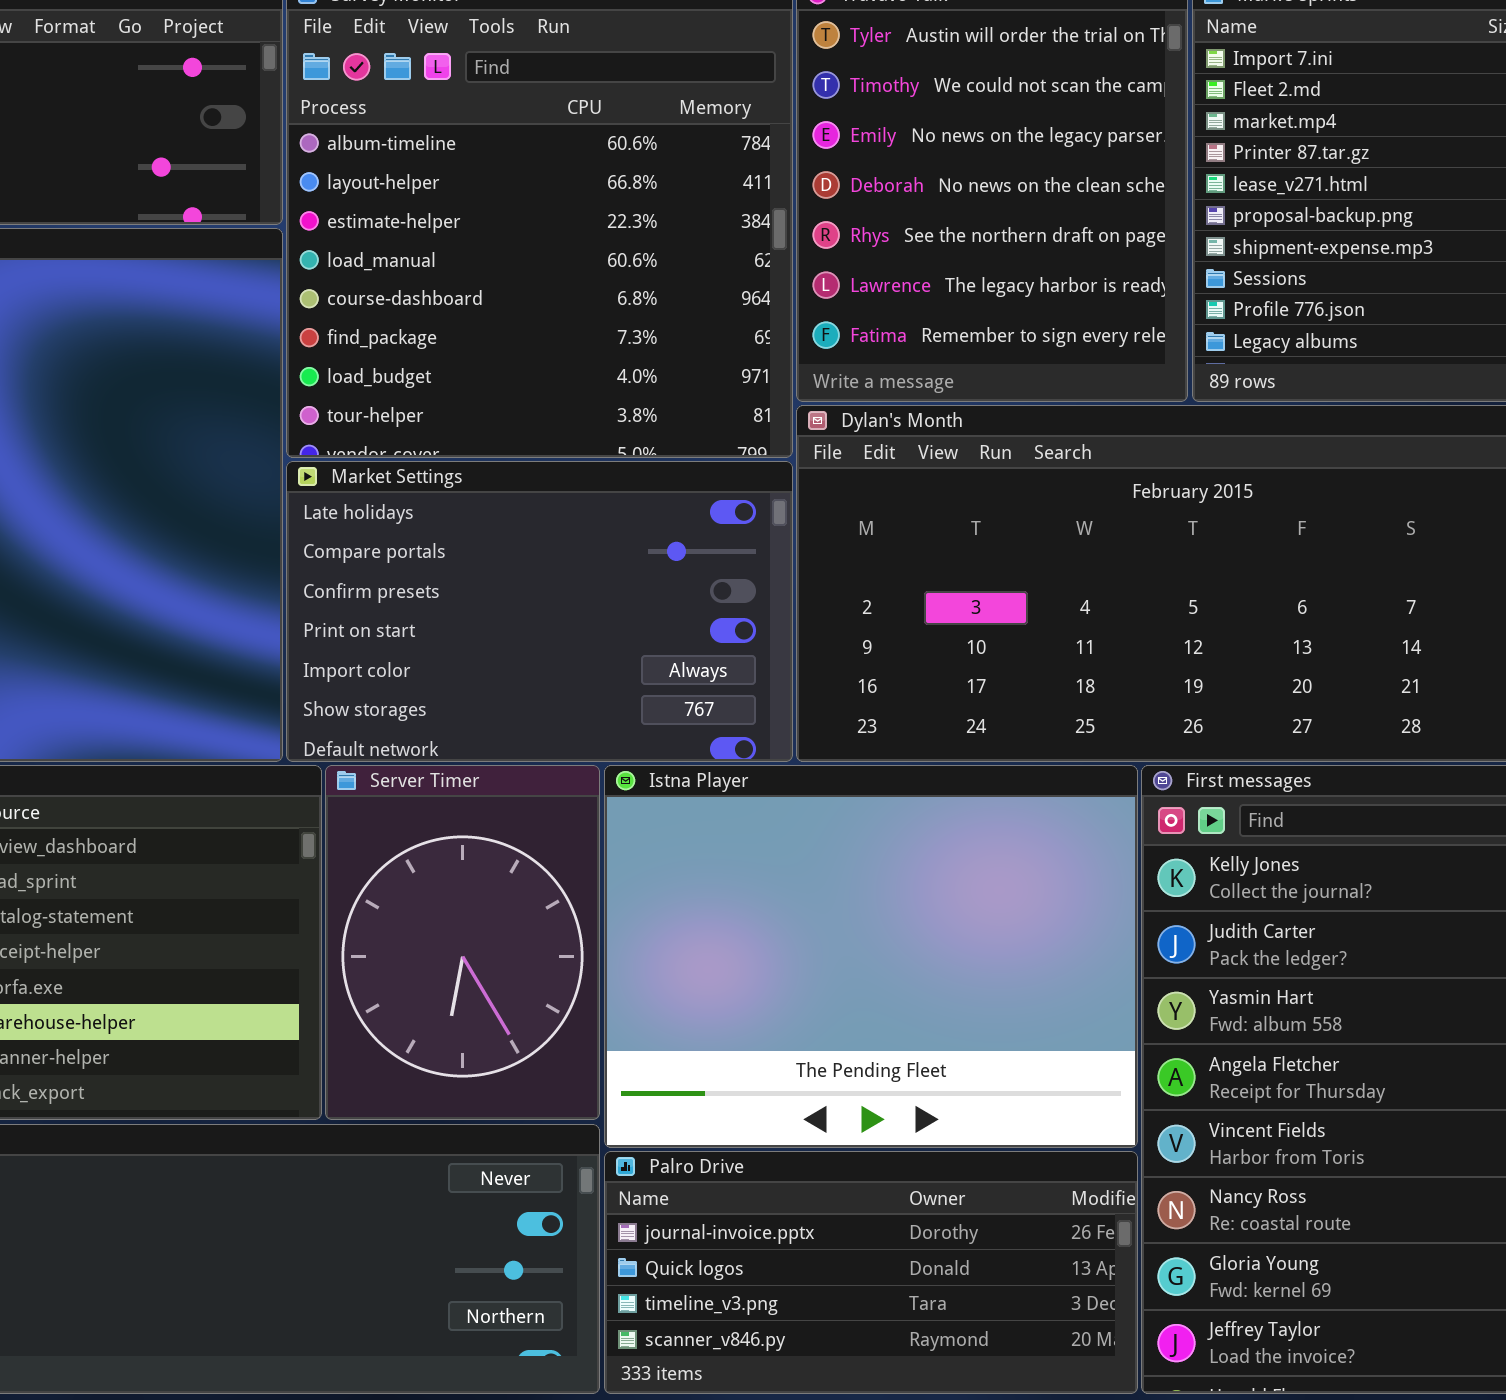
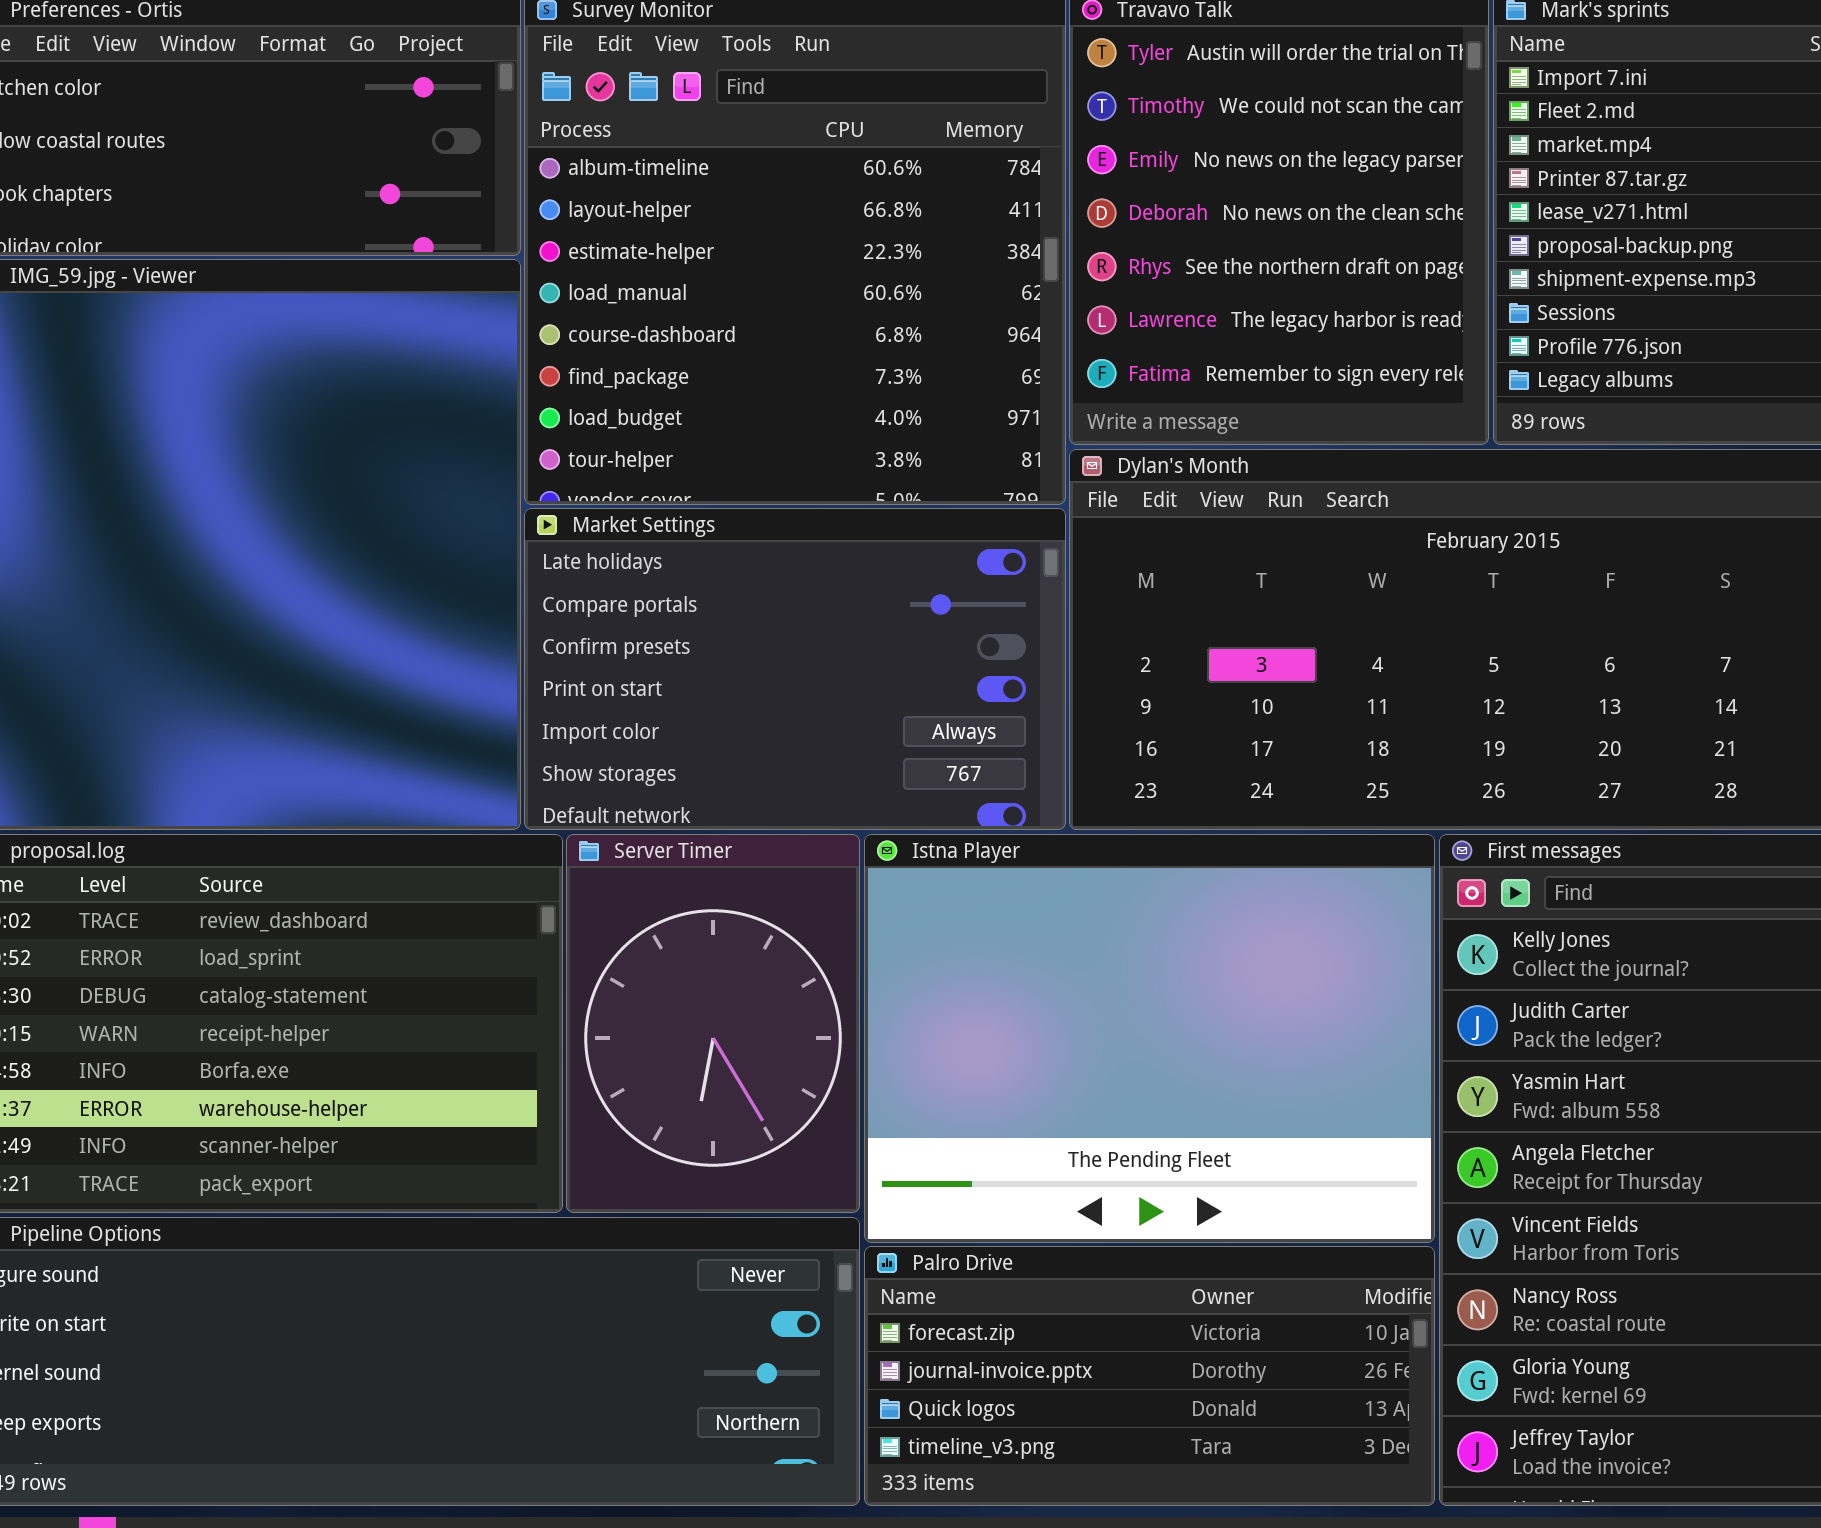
Palro Drive: [604,1151,1138,1394] -> [864,1246,1435,1506], scrolled up 1 row

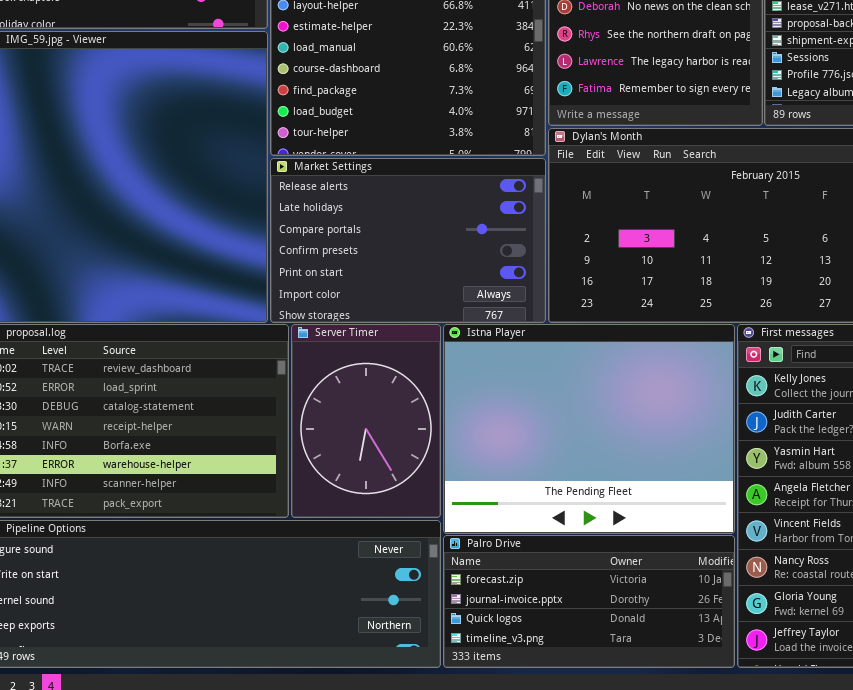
Market Settings: [524,508,1066,830] -> [270,158,546,323], scrolled up 1 row

